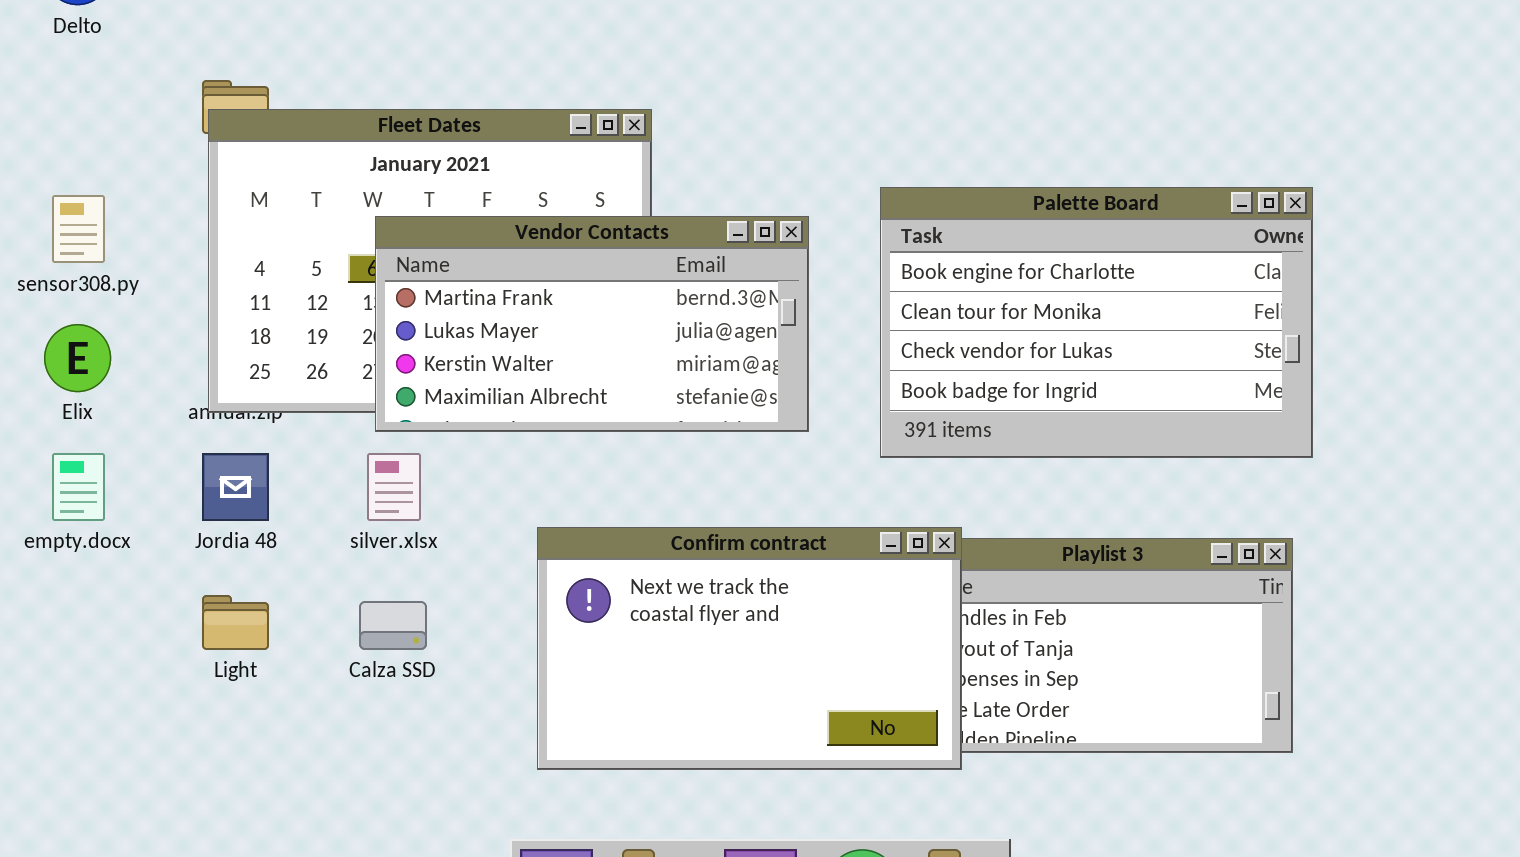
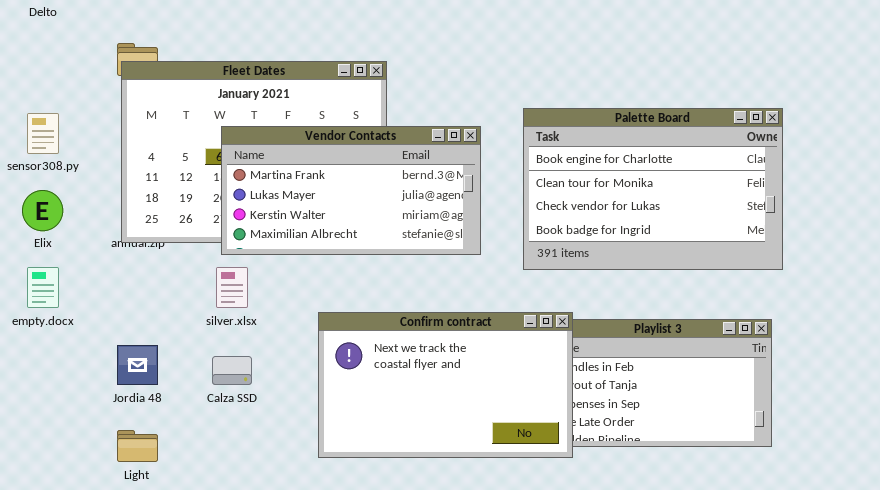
Jordia 48: [202,453,269,521] -> [117,345,158,385], moved
Light: [202,595,269,650] -> [117,430,158,462], moved

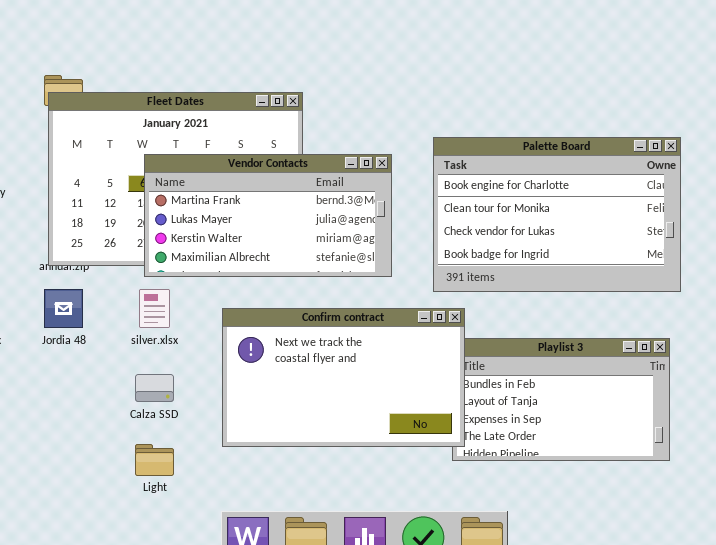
Confirm contract: [318,312,573,458] -> [222,308,465,447], moved
Jordia 48: [117,345,158,385] -> [44,289,83,328], moved
Light: [117,430,158,462] -> [135,444,174,476], moved

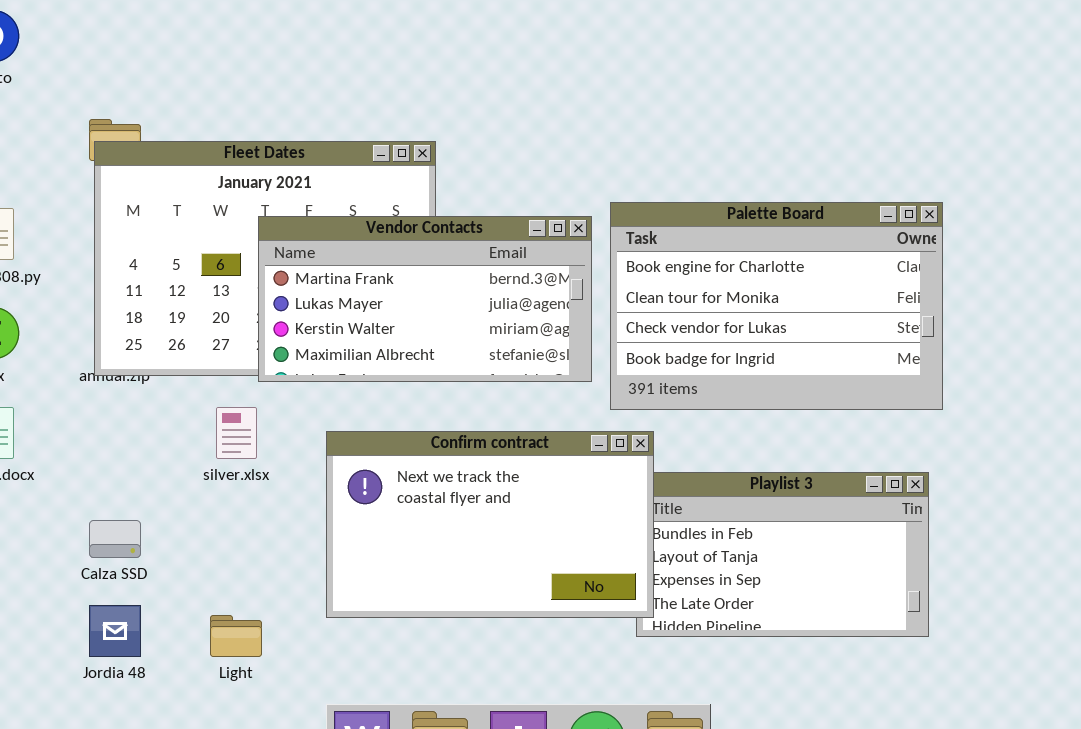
Vendor Contacts: [144,154,392,277] -> [258,216,592,382], moved
Jordia 48: [44,289,83,328] -> [89,605,141,657], moved
Calza SSD: [135,374,174,402] -> [89,520,141,558], moved

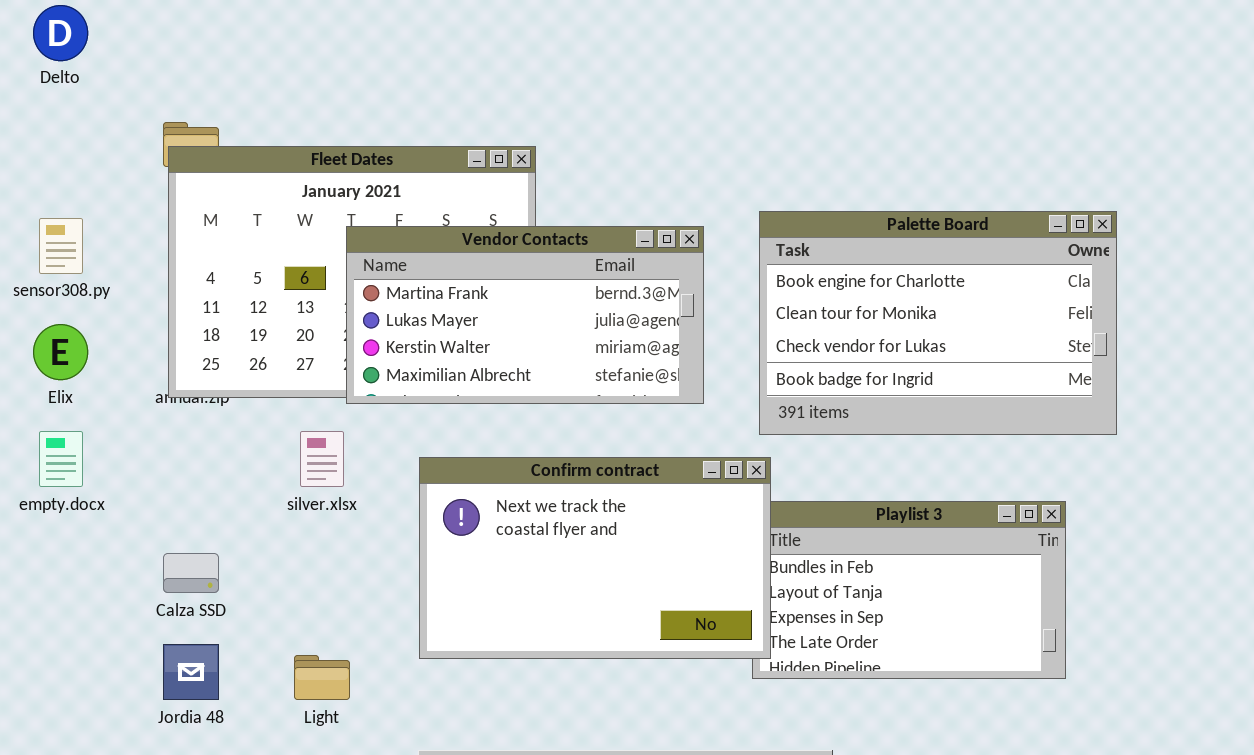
Palette Board: [610,202,943,410] -> [759,211,1117,435], moved

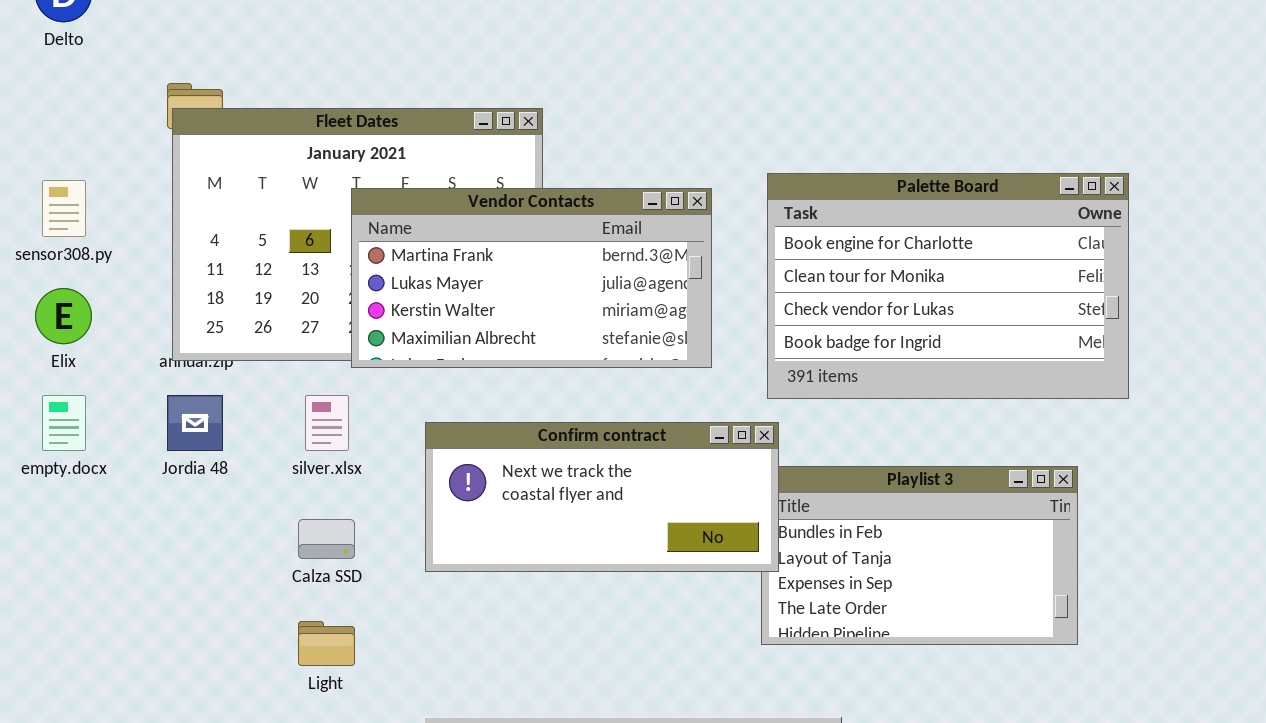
Confirm contract: [419,457,771,659] -> [425,422,779,572], resized
Calza SSD: [163,553,219,593] -> [298,519,355,559], moved
Jordia 48: [163,644,219,700] -> [167,395,223,451], moved

